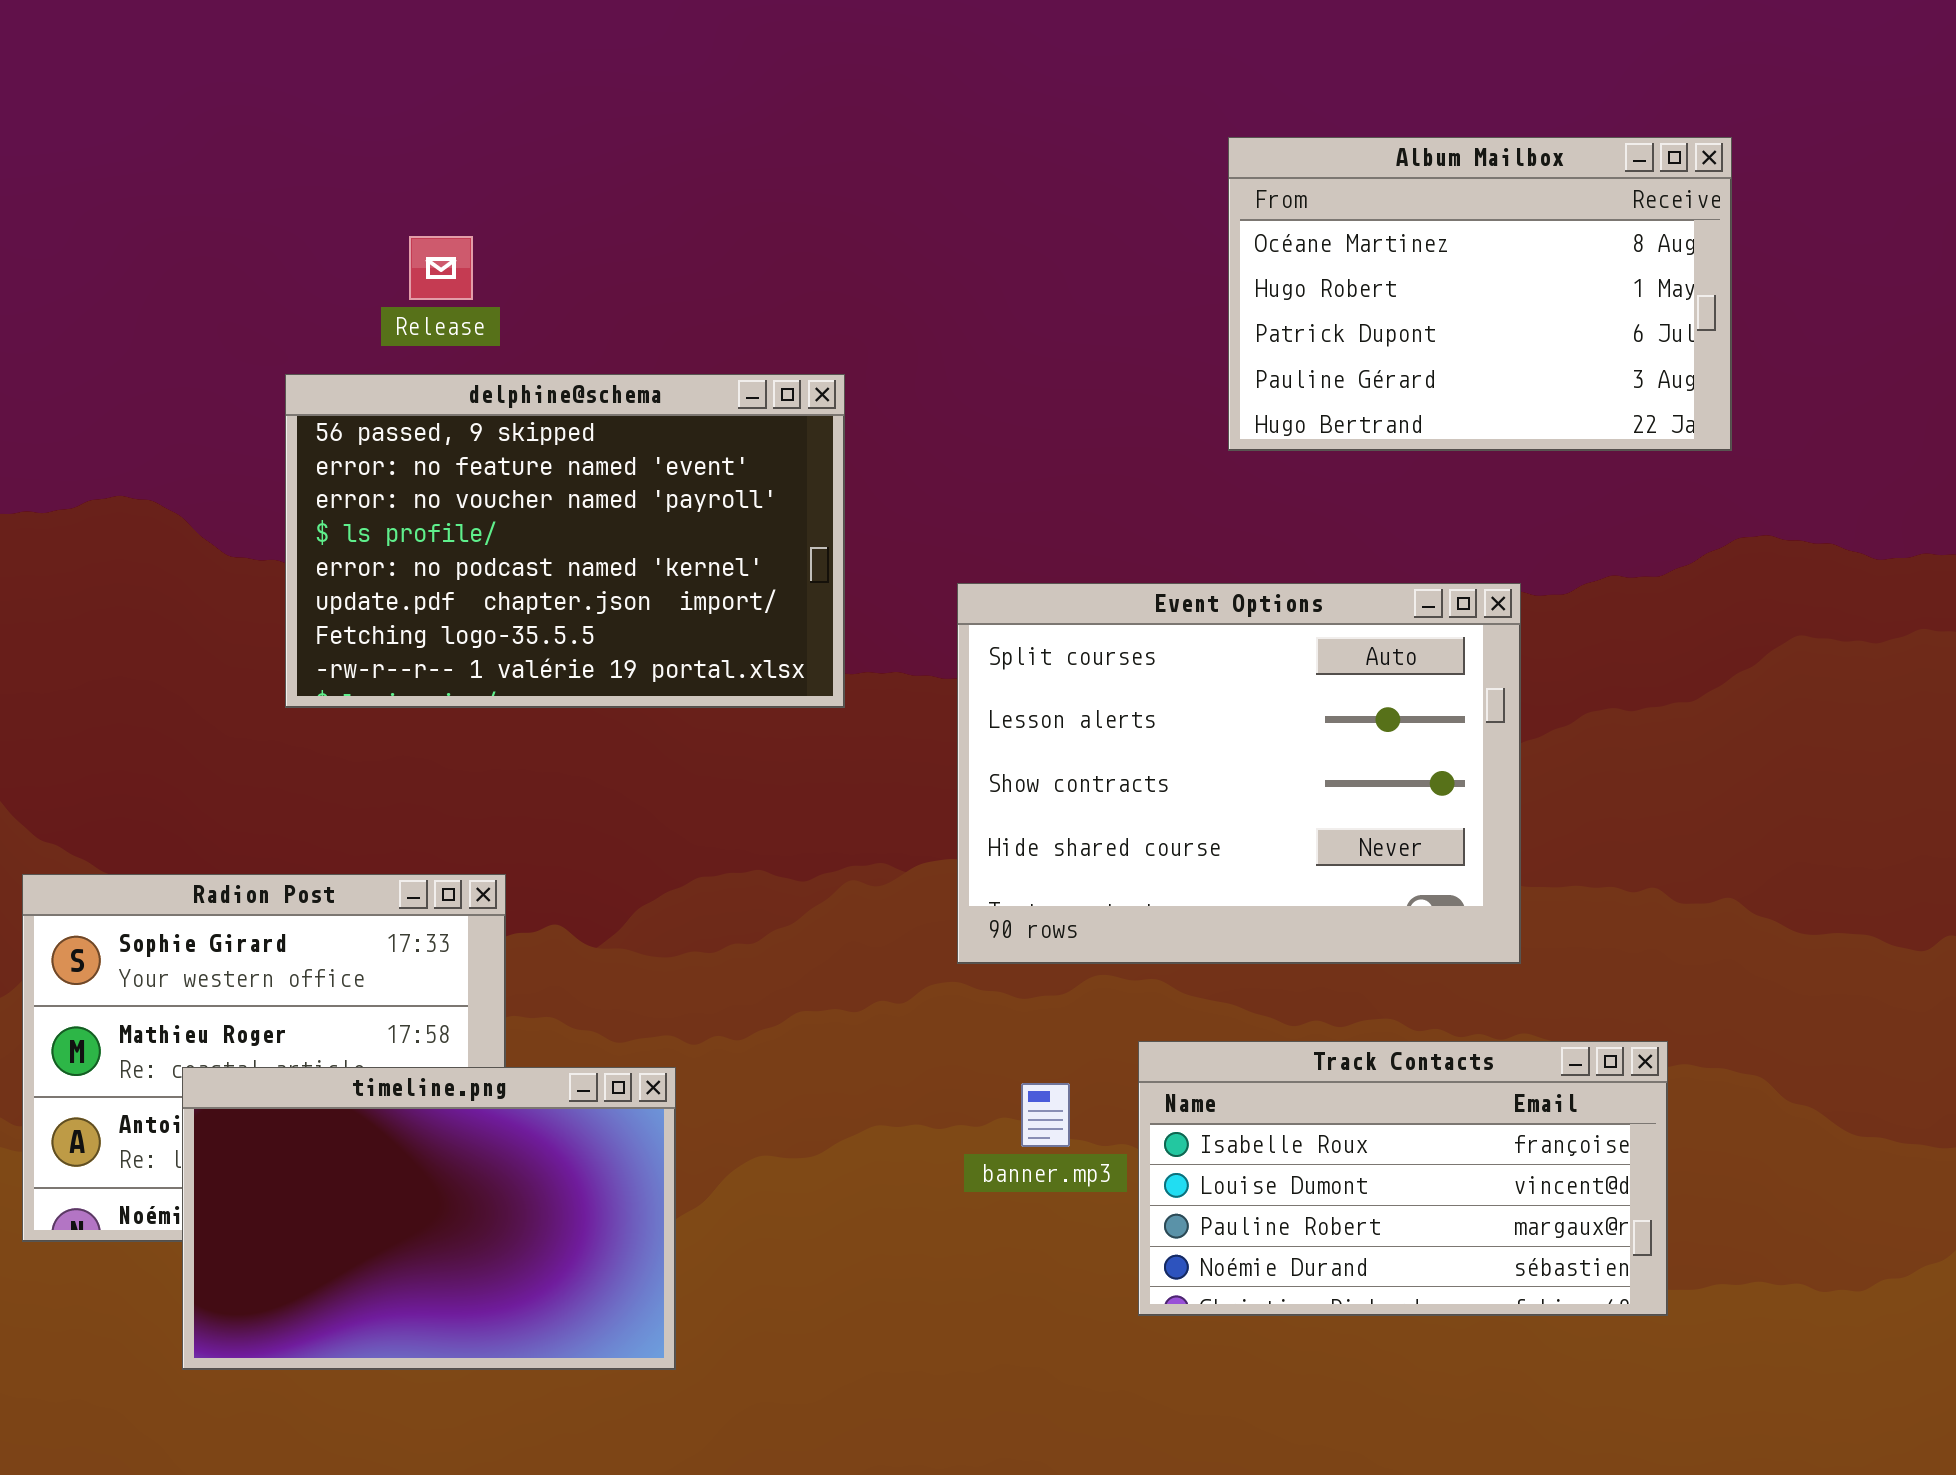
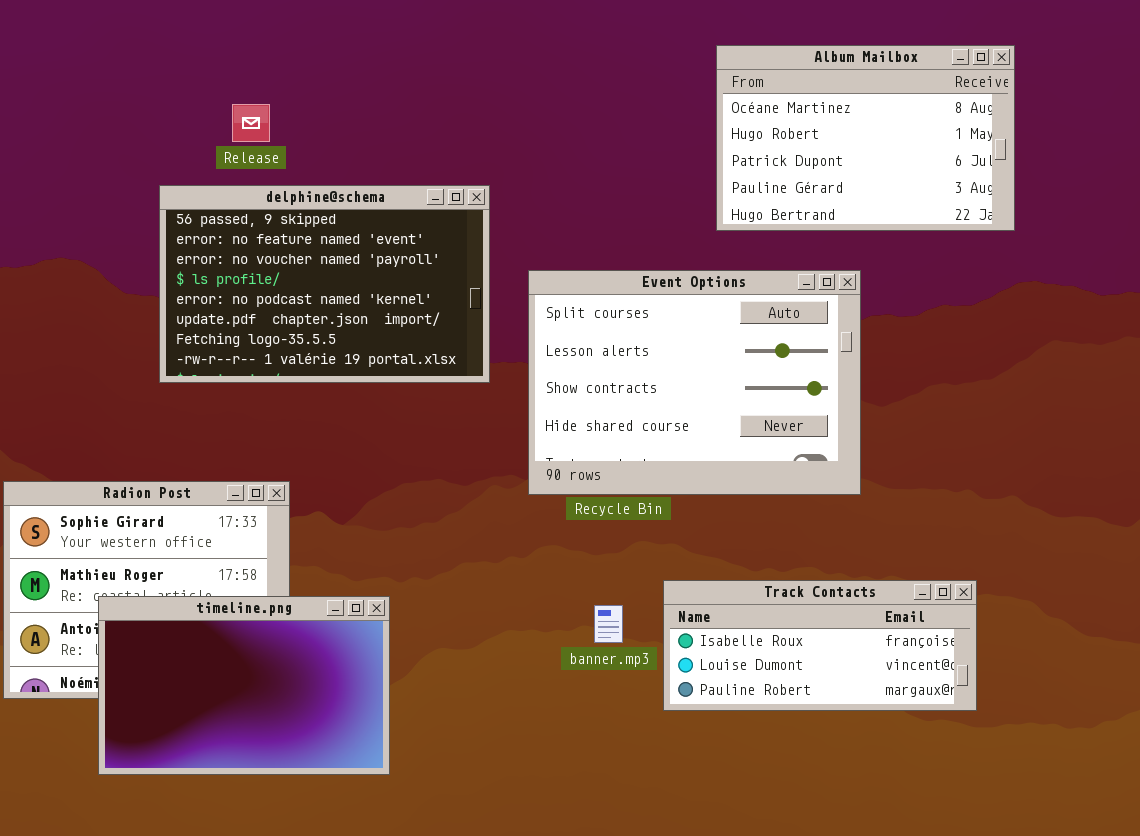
Event Options: [957,583,1521,964] -> [528,270,861,495], moved
Track Contacts: [1138,1041,1668,1316] -> [663,580,977,711], resized

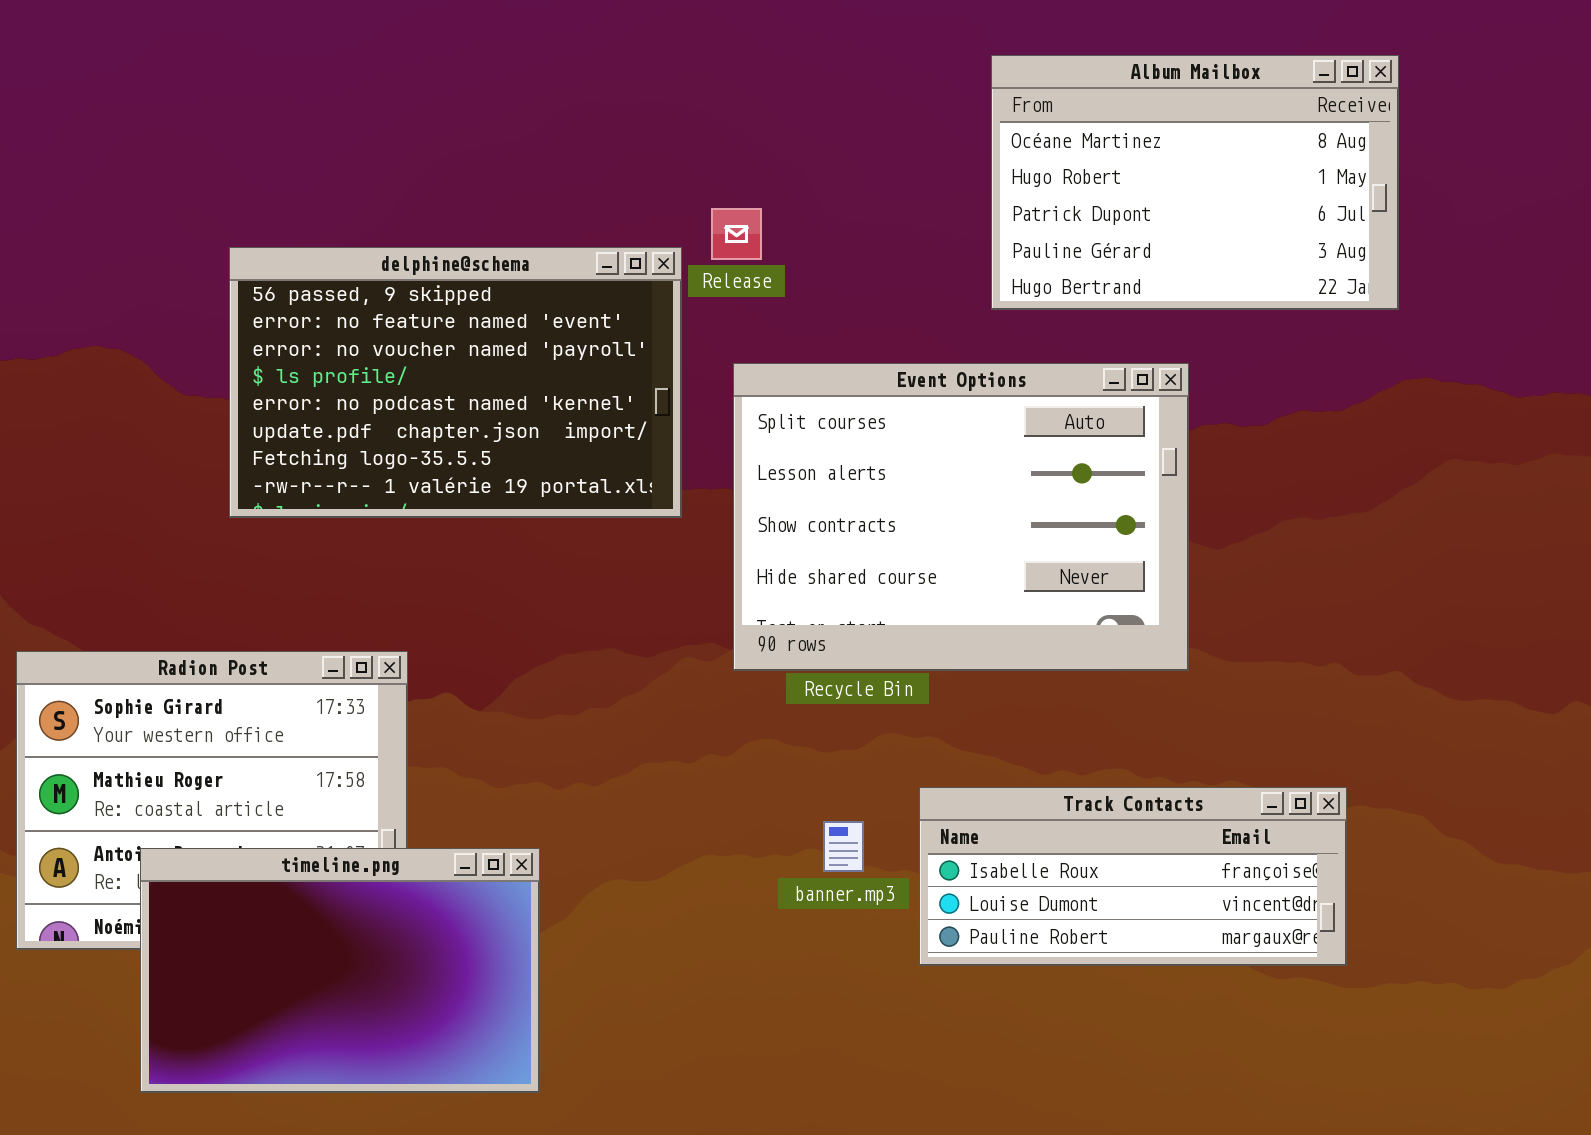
Release: [232,104,270,142] -> [711,208,762,260], moved
timeline.png: [98,596,390,775] -> [140,848,540,1093], moved

